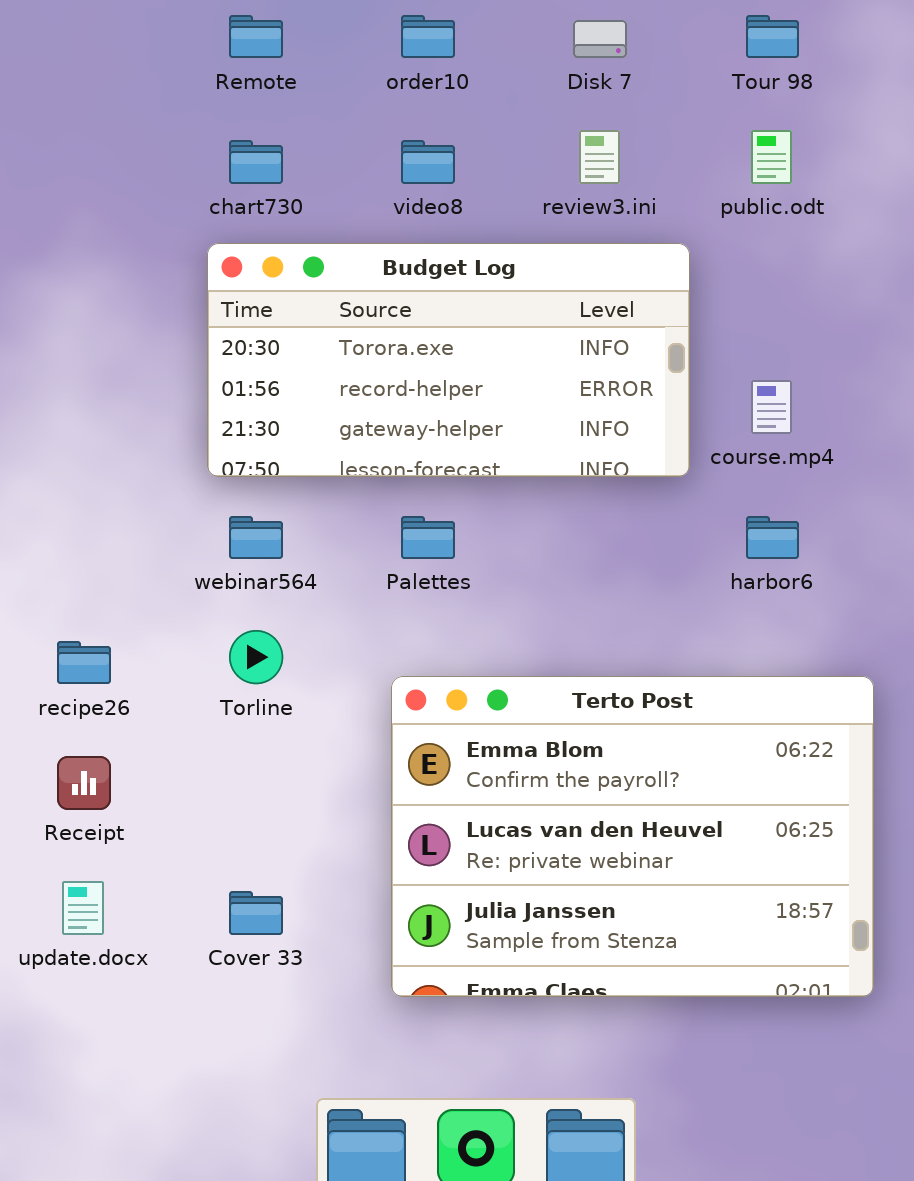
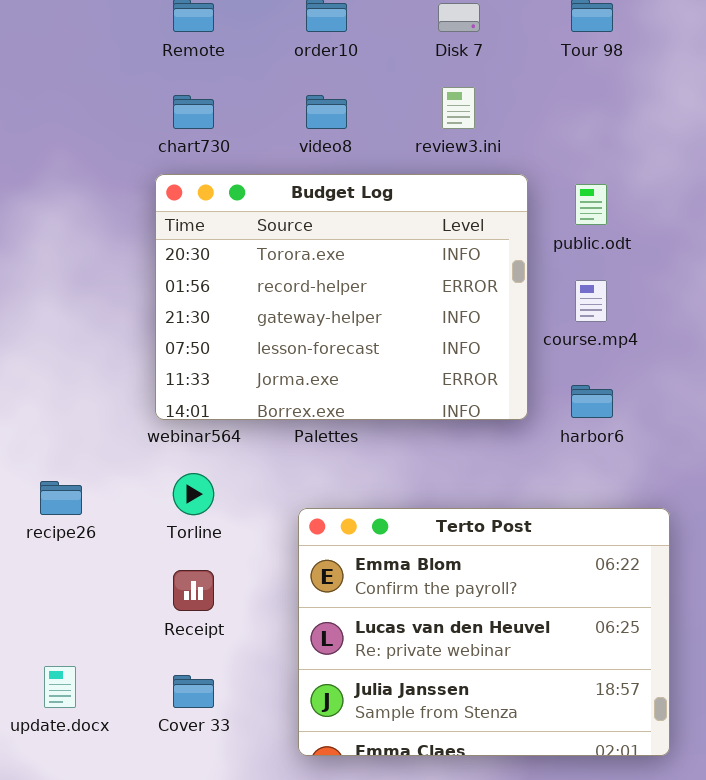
public.odt: [751,130,792,184] -> [575,184,607,225], moved
Budget Log: [207,243,690,477] -> [155,174,528,420], resized
Receipt: [57,756,111,810] -> [173,570,214,611], moved

